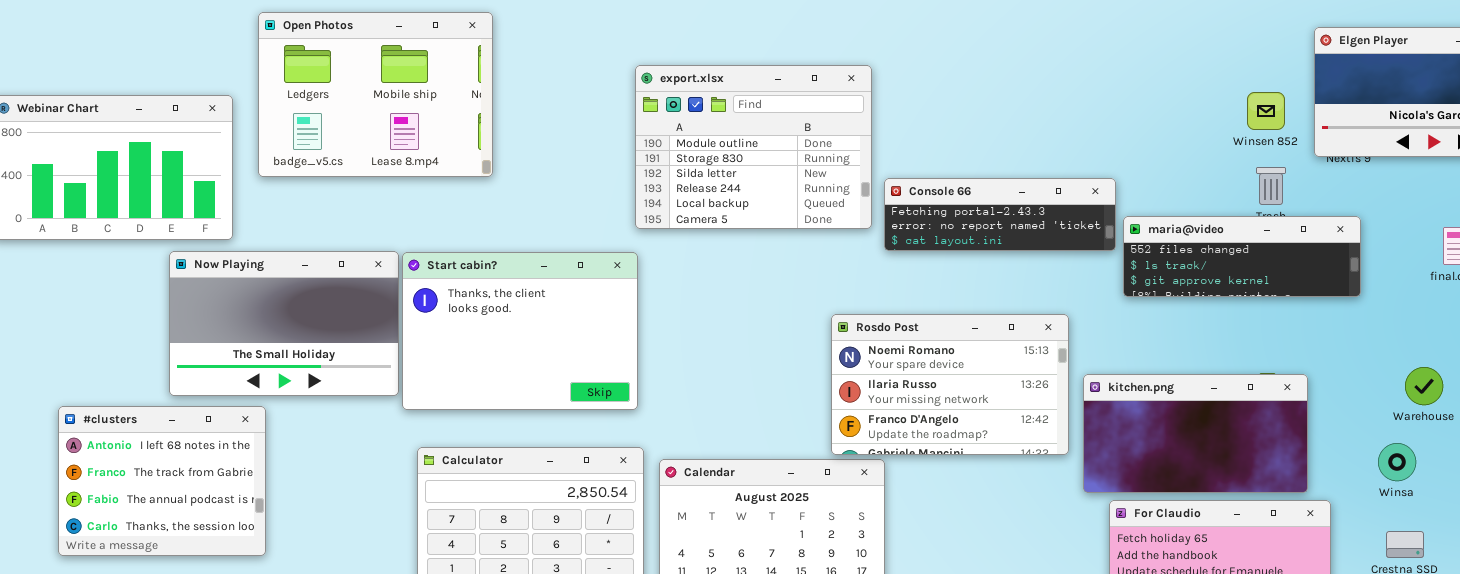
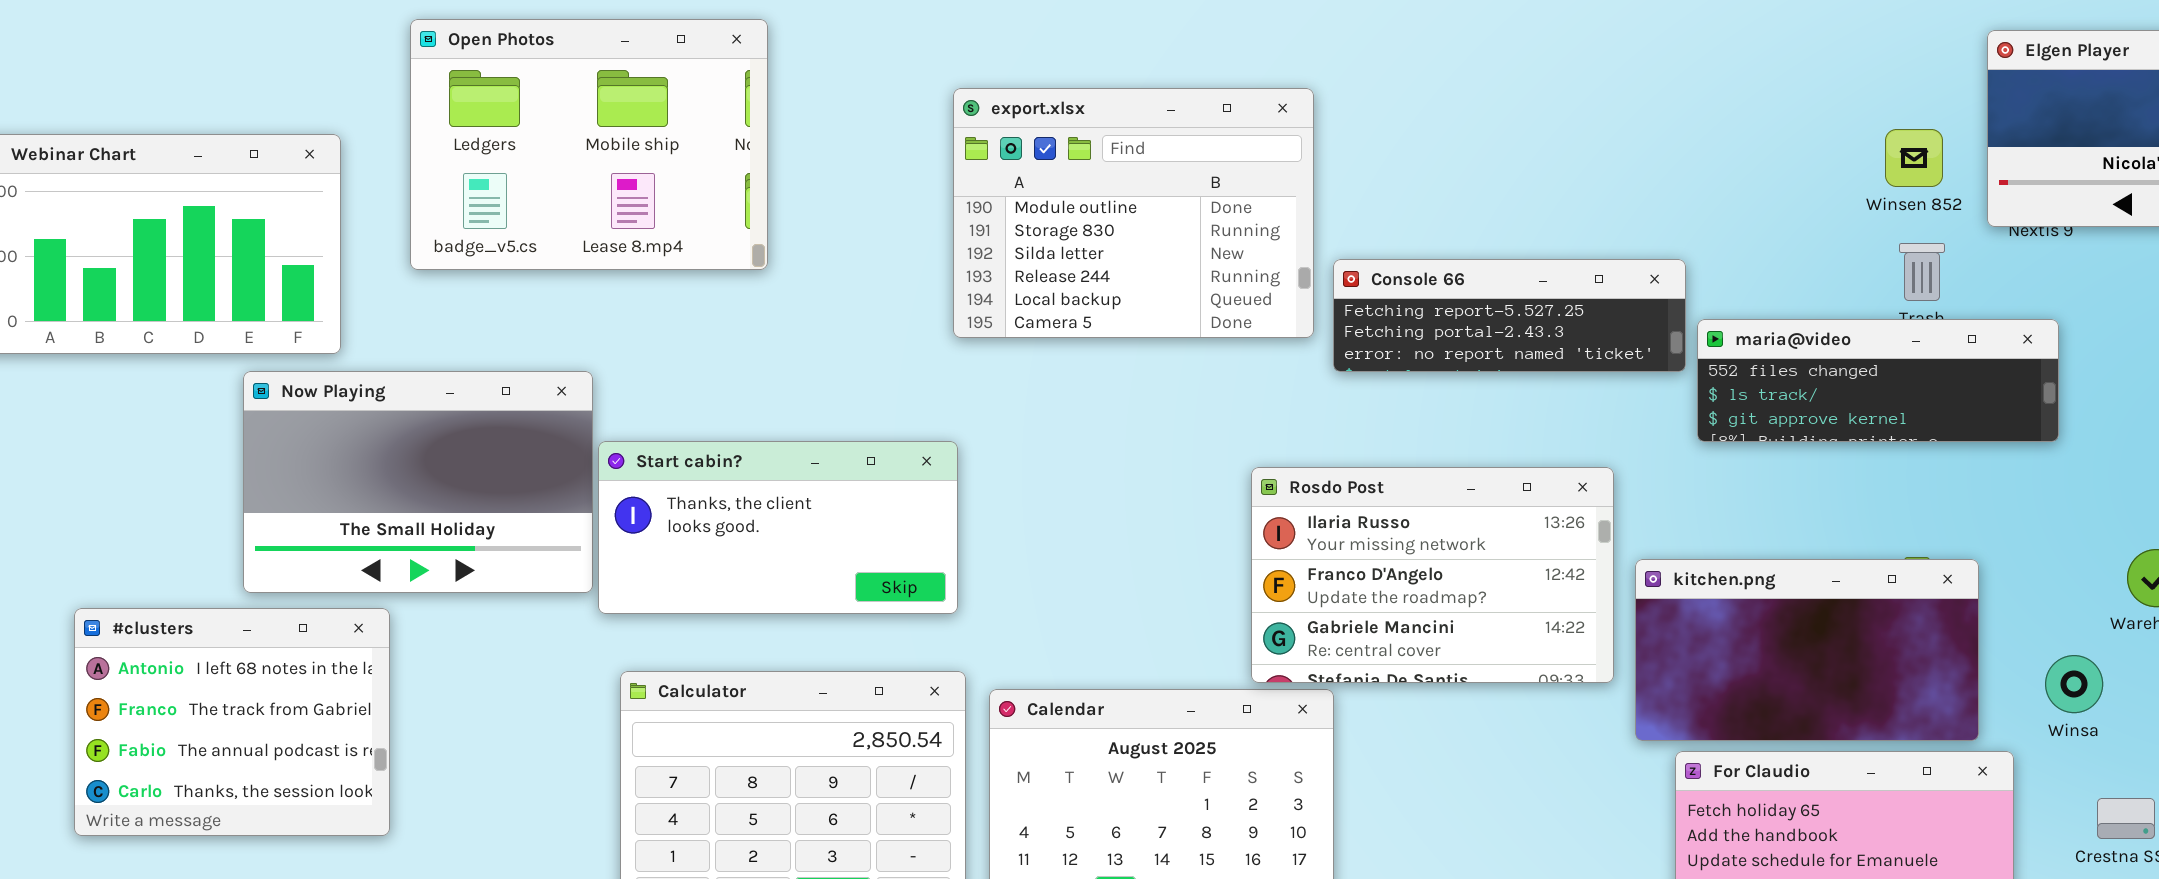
Open Photos: [258,12,493,177] -> [410,19,768,270], moved
Console 66: [884,178,1116,251] -> [1333,259,1686,372], scrolled up 1 row
Start cabin?: [402,252,638,410] -> [598,441,958,614], resized
Rosdo Post: [831,314,1069,455] -> [1251,467,1614,683], scrolled down 1 row
Winsa: [1378,443,1416,481] -> [2045,655,2103,713], moved

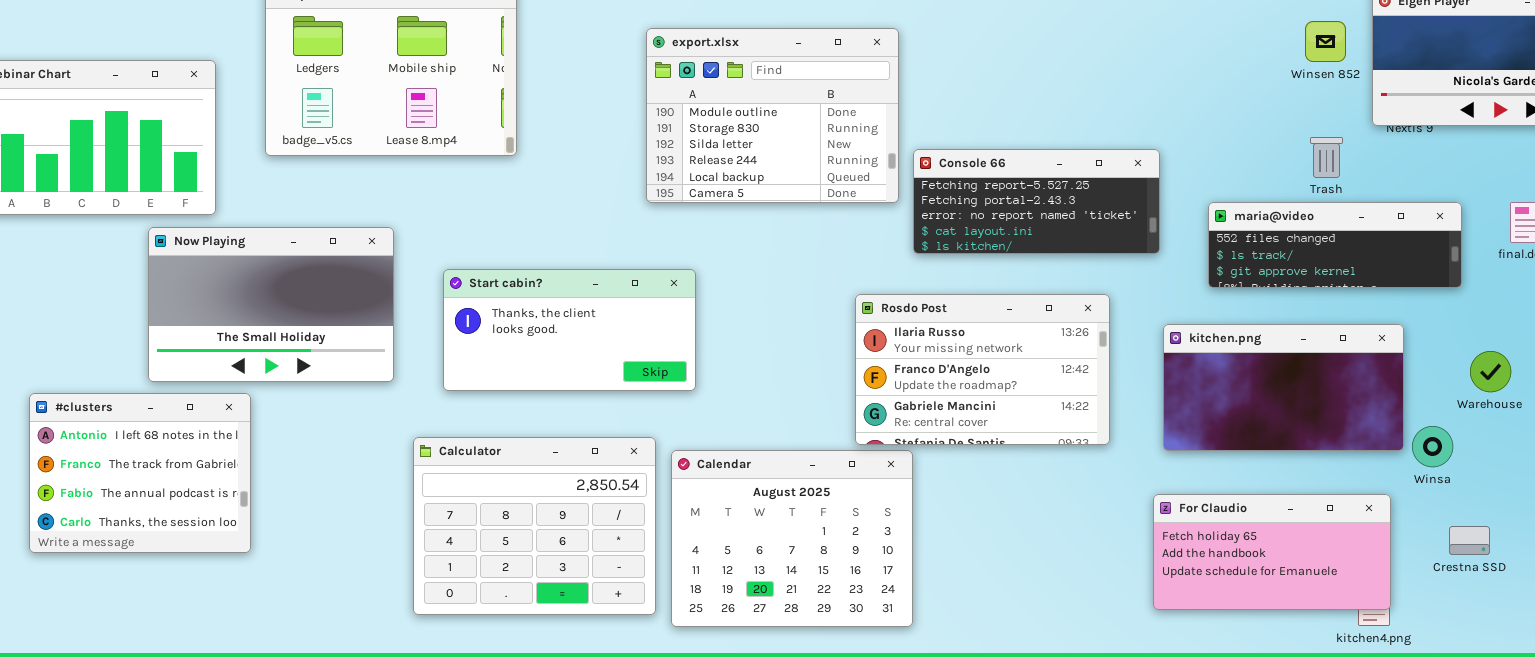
Winsen 852: [1885,129,1943,187] -> [1305,21,1346,62], moved
Console 66: [1333,259,1686,372] -> [913,149,1160,254], resized
maria@video: [1697,319,2059,442] -> [1208,202,1462,288], moved
Start cabin?: [598,441,958,614] -> [443,269,696,391], moved
kitchen.png: [1635,559,1979,741] -> [1163,324,1404,451], moved

